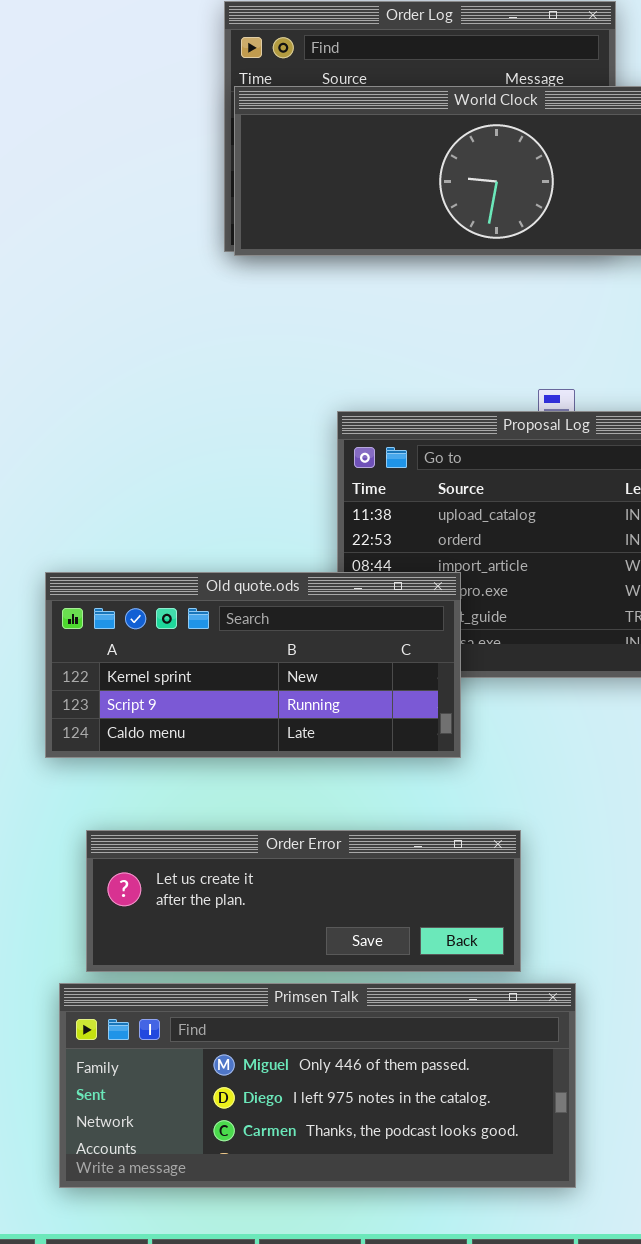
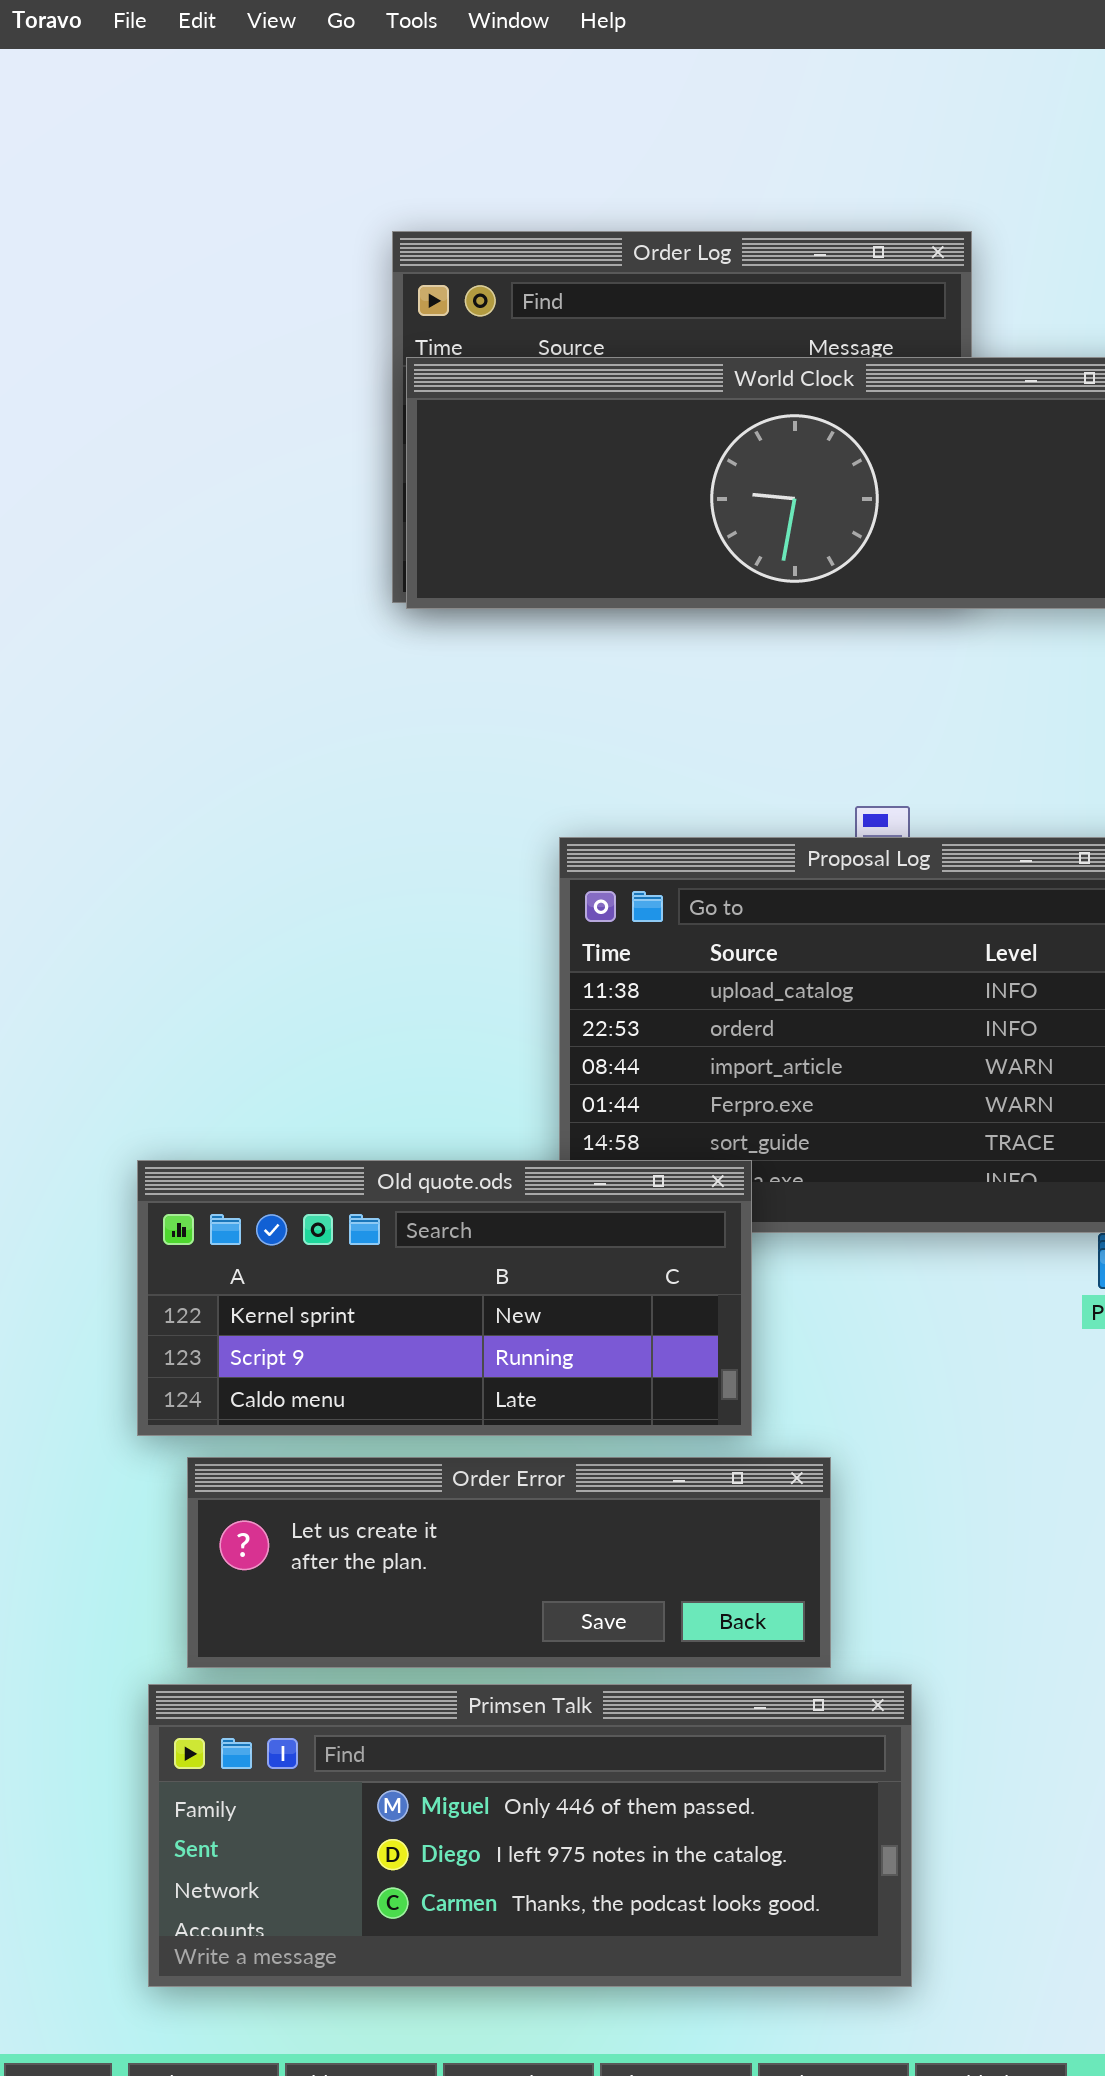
Old quote.ods: [45,572,461,758] -> [137,1160,752,1436], moved

